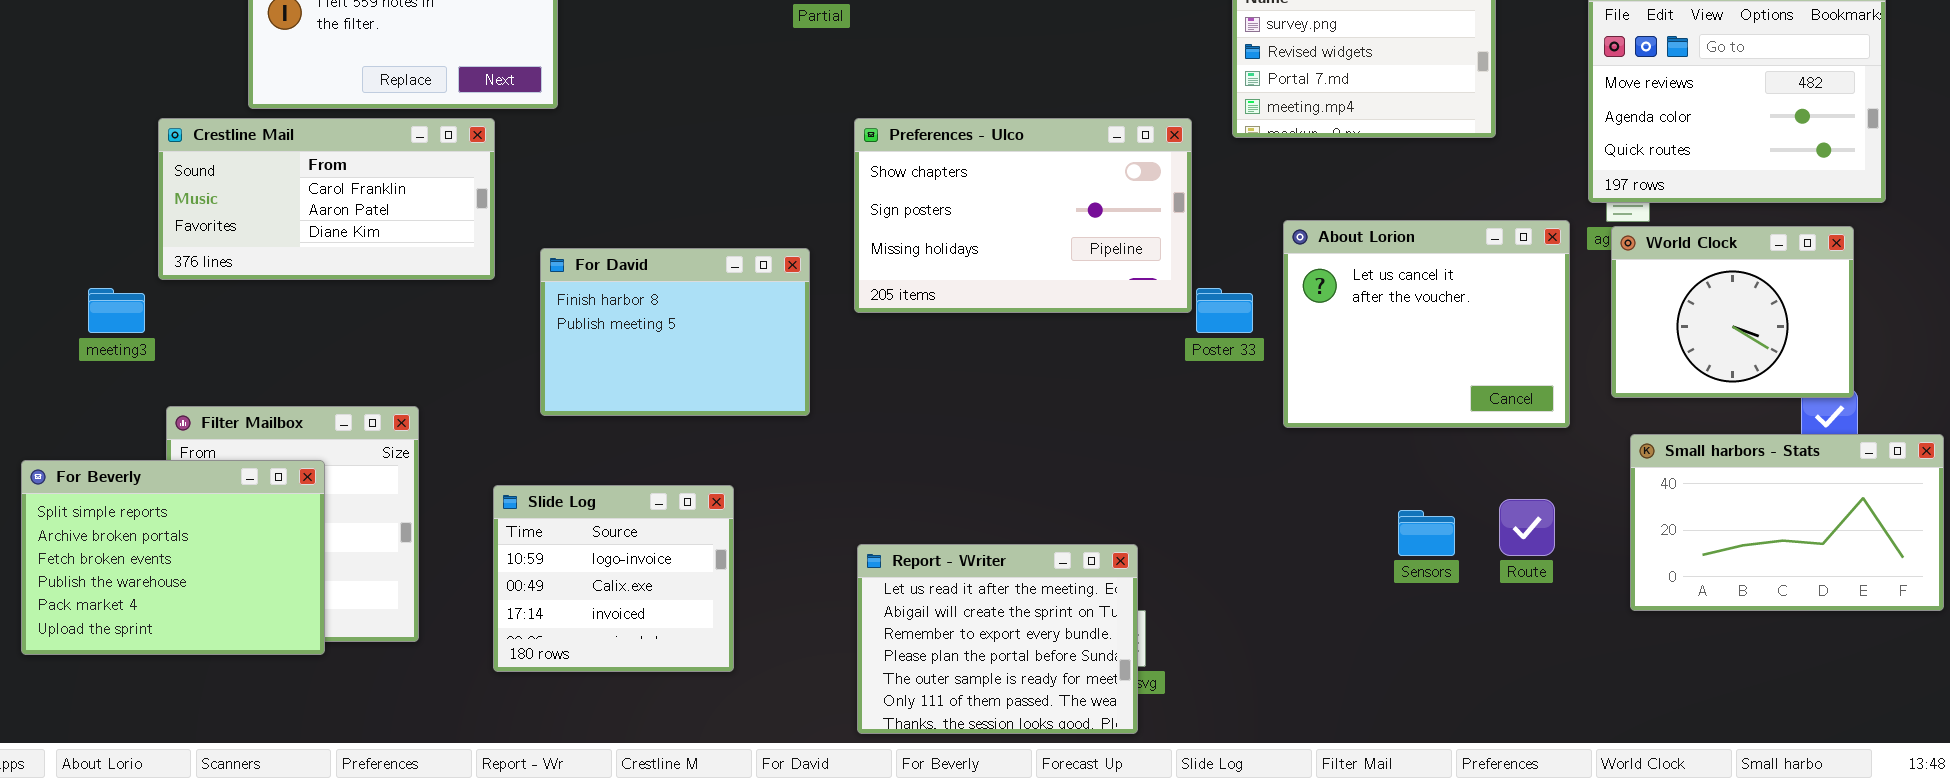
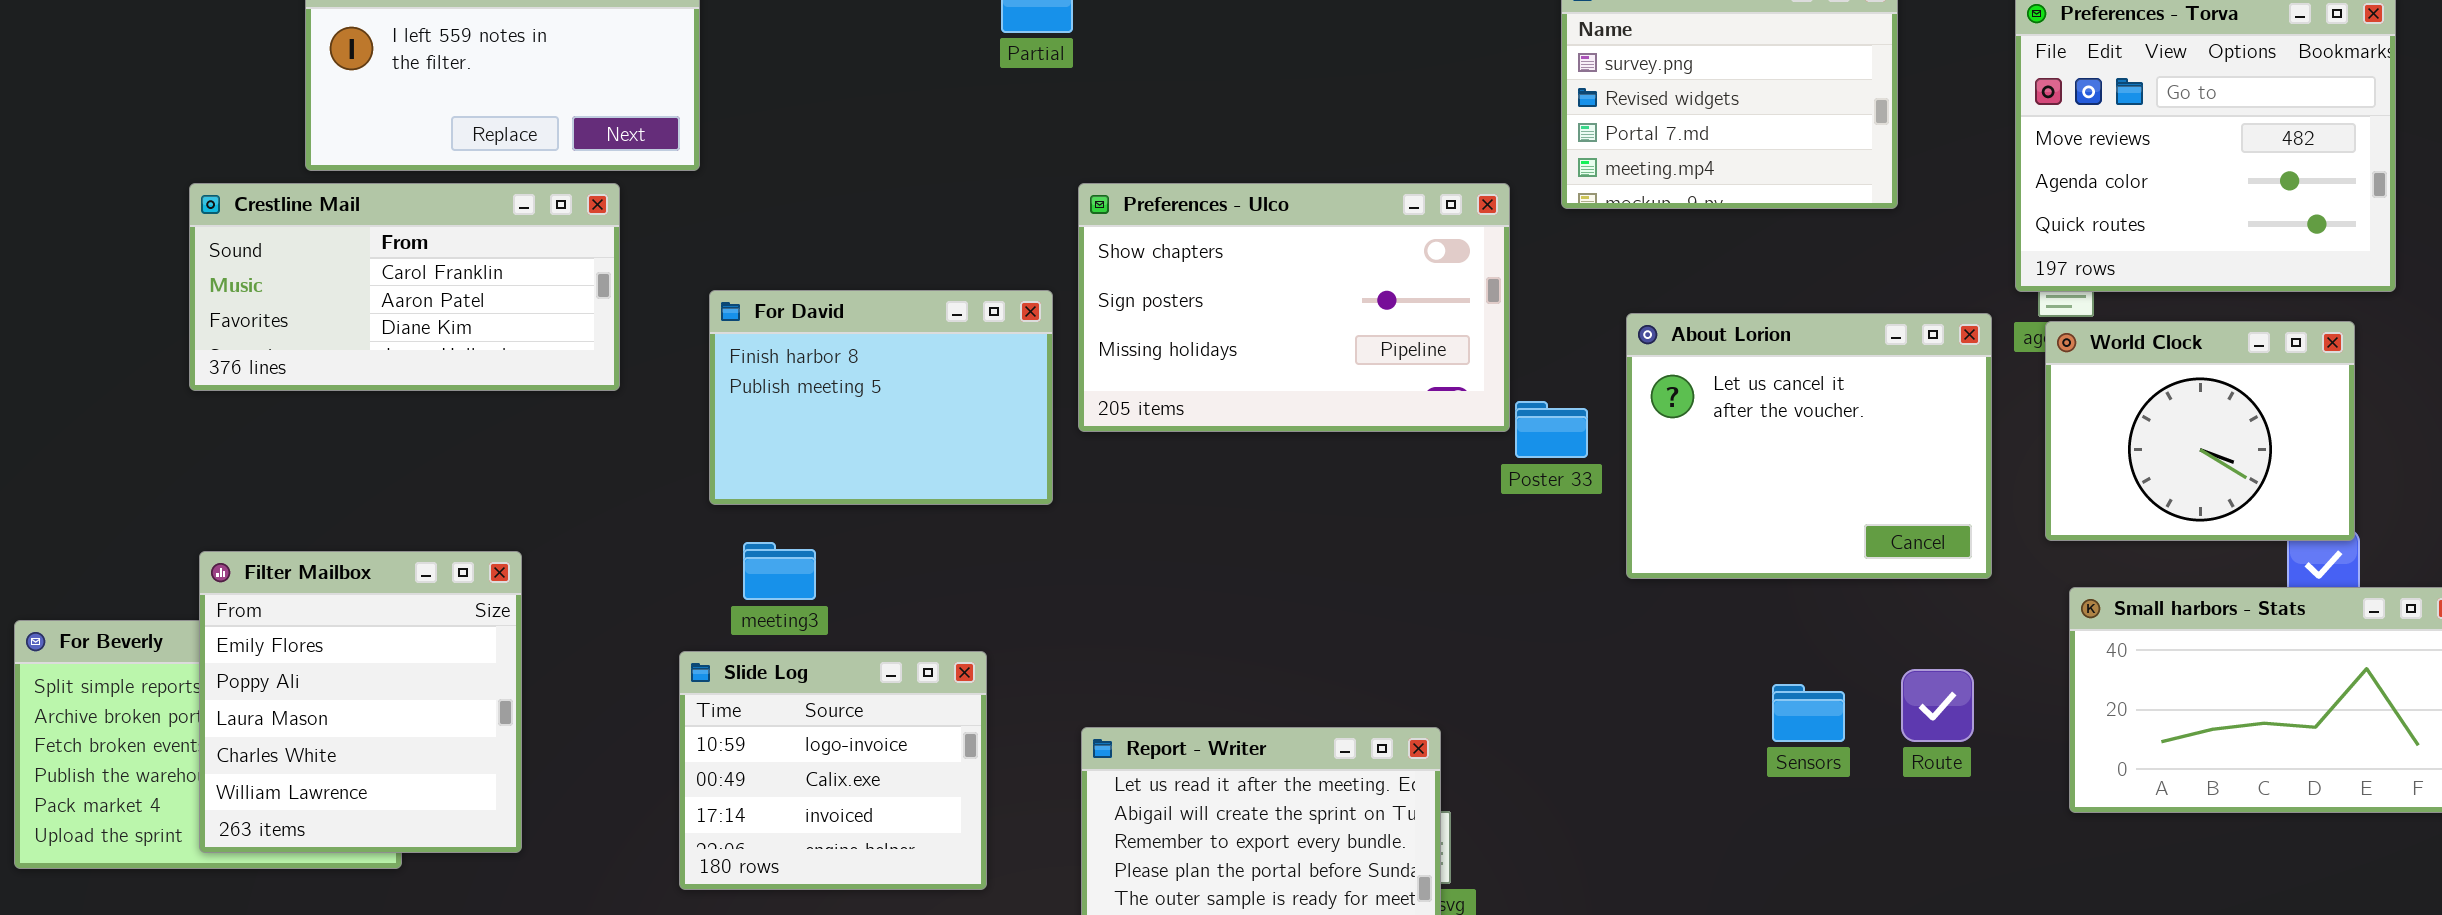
For David: [540,248,810,416] -> [709,290,1053,505], moved
meeting3: [88,288,145,333] -> [743,542,816,600], moved
Filter Mailbox: [166,406,419,642] -> [199,551,522,853], raised
Slide Log: [493,485,734,672] -> [679,651,987,890], moved

